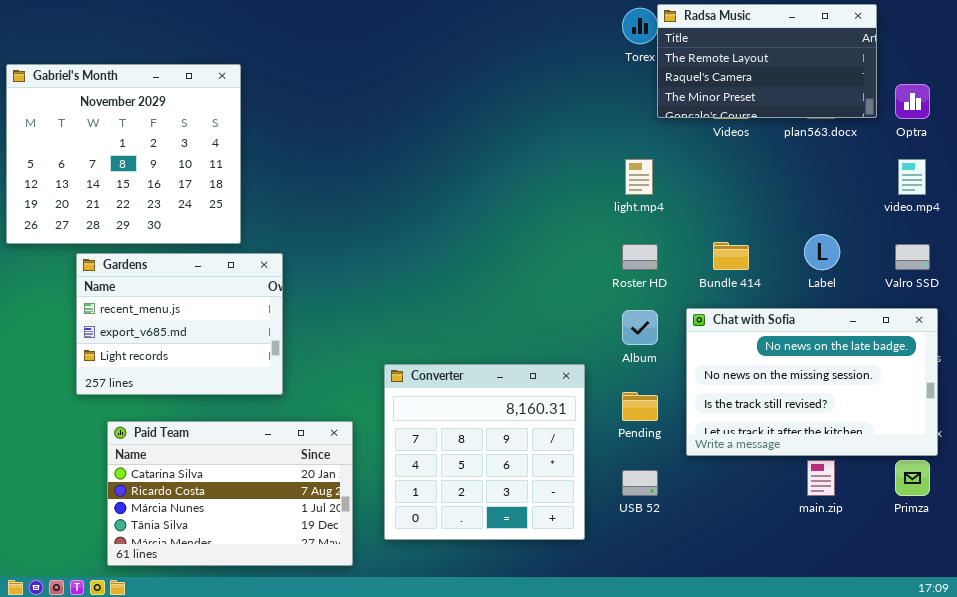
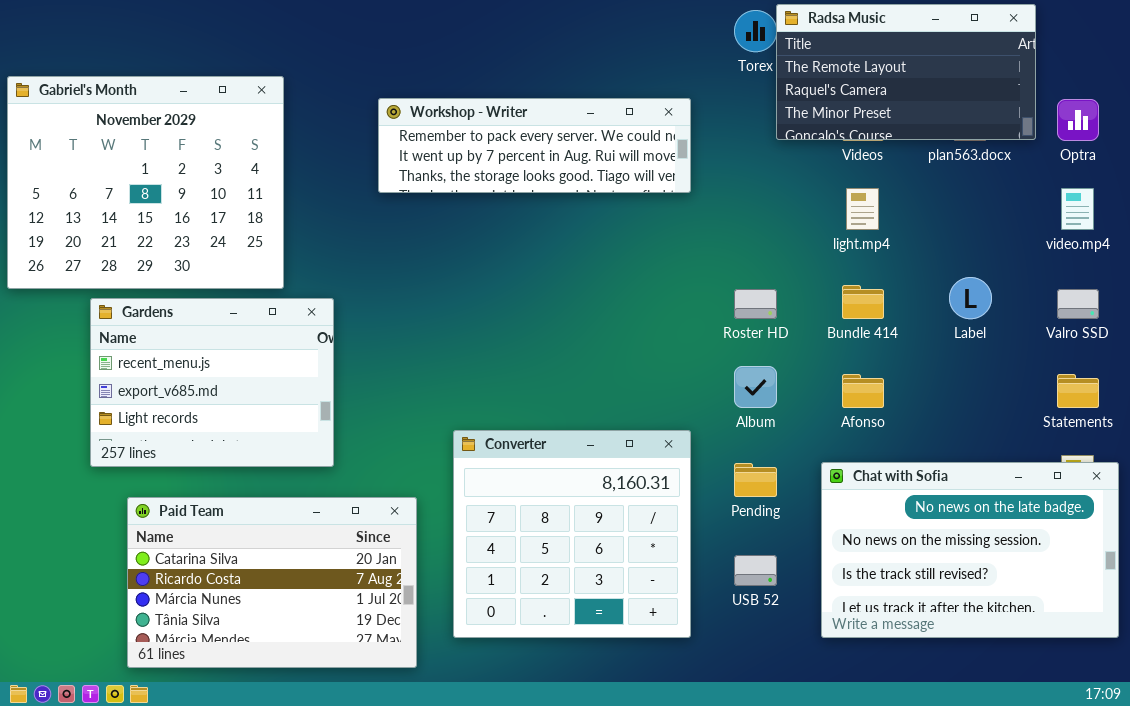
Workshop - Writer: none -> [378,98,691,193], opened
light.mp4: [625,159,653,195] -> [846,188,879,230], moved
Chat with Sofia: [686,308,938,456] -> [821,462,1119,638], moved

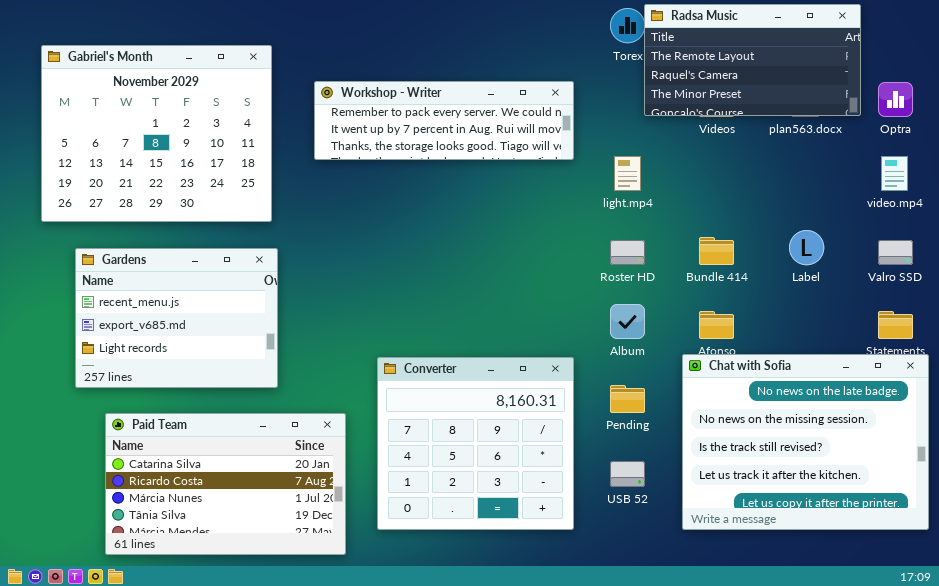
Gabriel's Month: [7,76,284,289] -> [41,45,272,222], moved
light.mp4: [846,188,879,230] -> [614,156,641,191], moved
Chat with Sofia: [821,462,1119,638] -> [682,354,929,530], resized

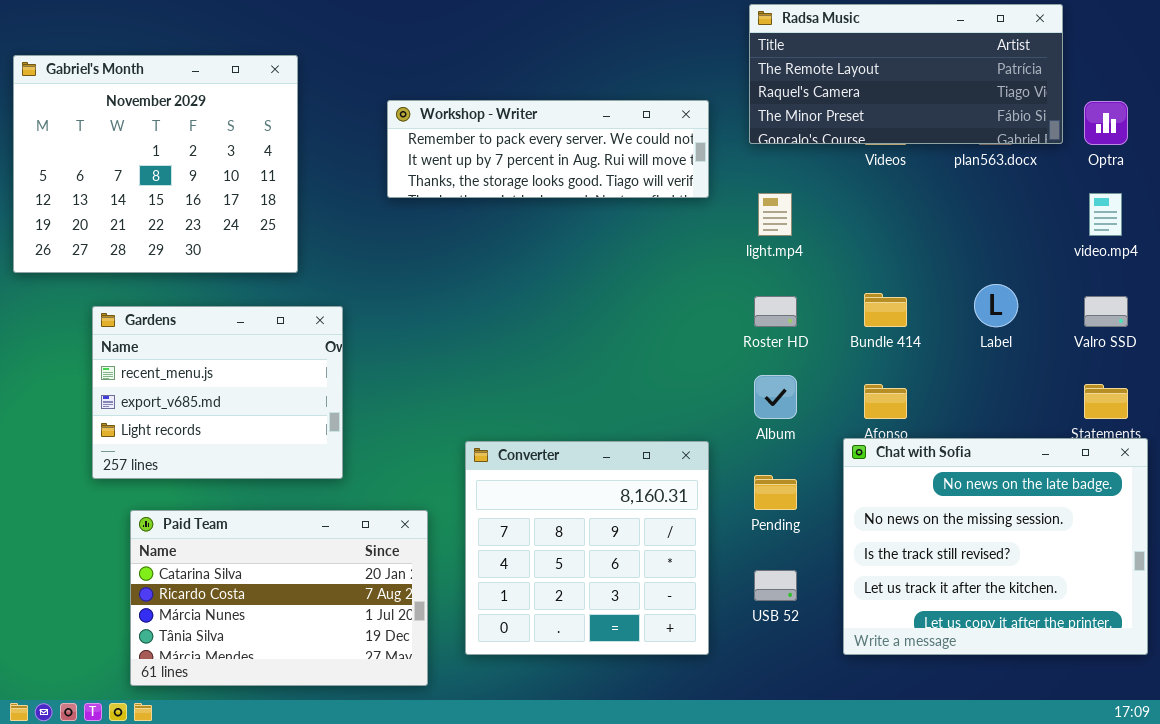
Radsa Music: [644,4,861,116] -> [749,4,1063,144], resized
Gabriel's Month: [41,45,272,222] -> [13,55,298,273], moved

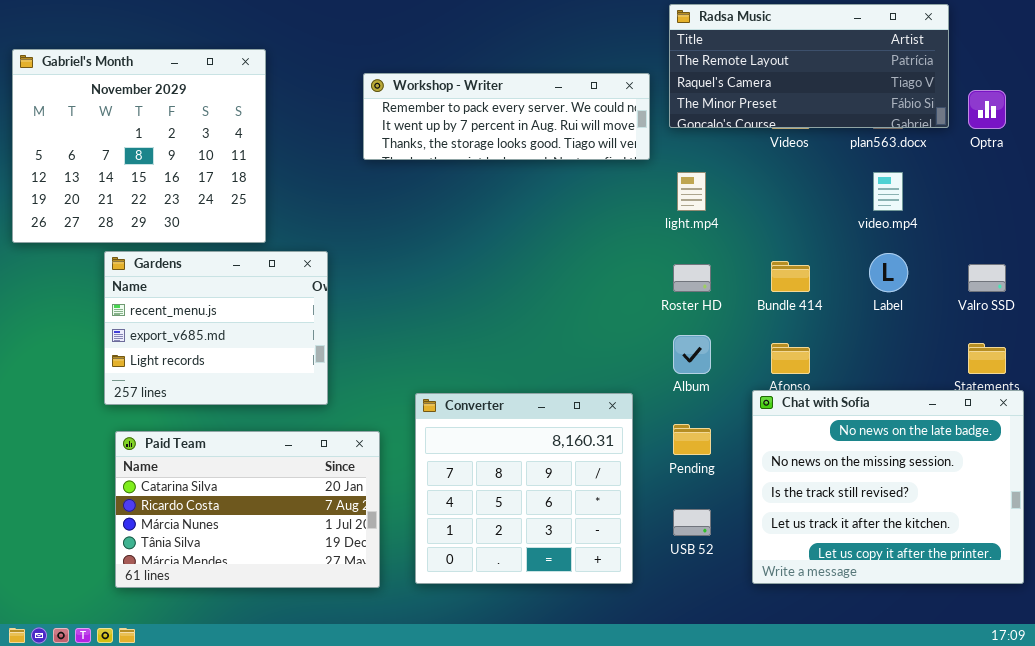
Workshop - Writer: [387,100,709,198] -> [363,73,650,160], moved
video.mp4: [1089,193,1122,236] -> [873,172,903,211], moved
Gardens: [92,306,343,479] -> [104,251,328,405], moved
Paid Team: [130,510,428,686] -> [115,431,380,588], moved

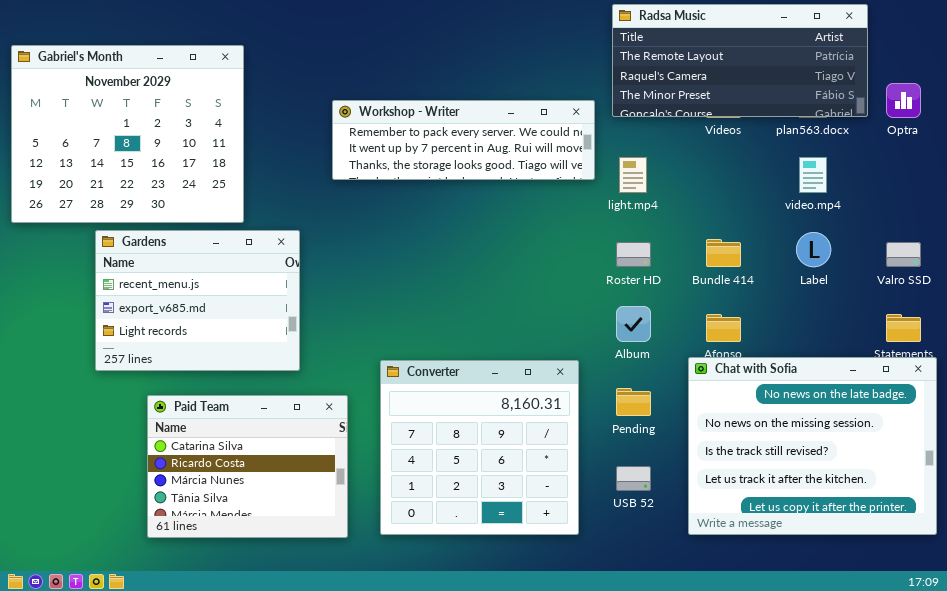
Workshop - Writer: [363,73,650,160] -> [332,100,595,180], moved
Paid Team: [115,431,380,588] -> [147,395,348,538], resized

